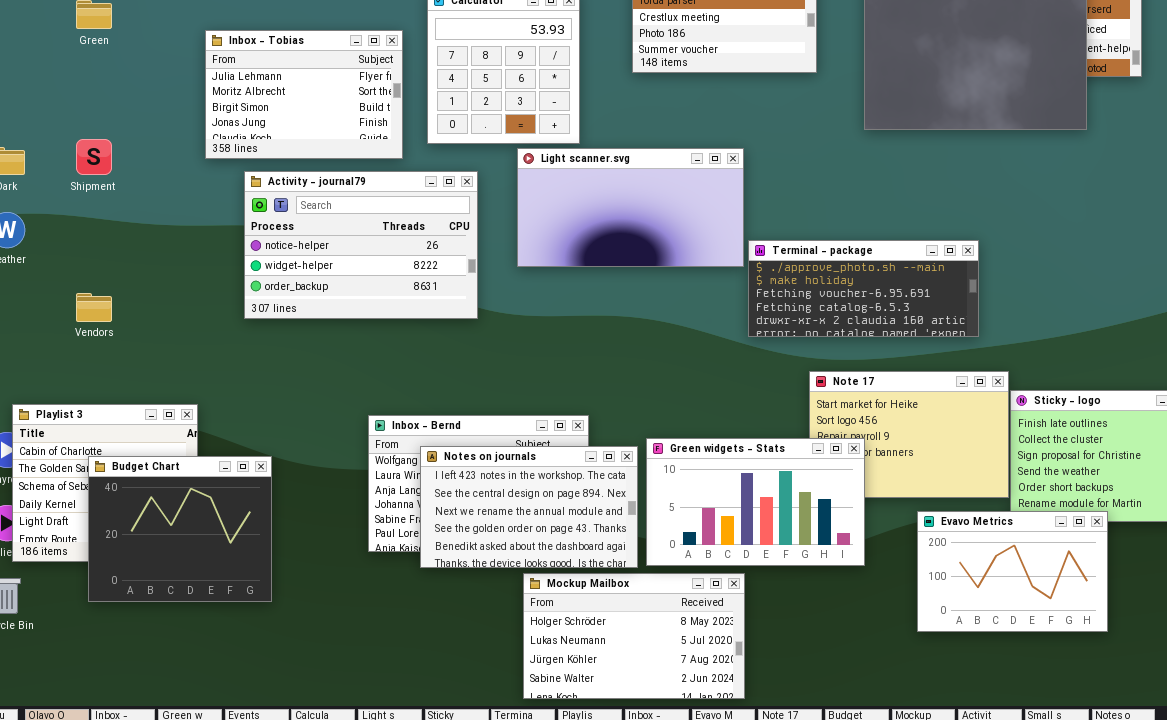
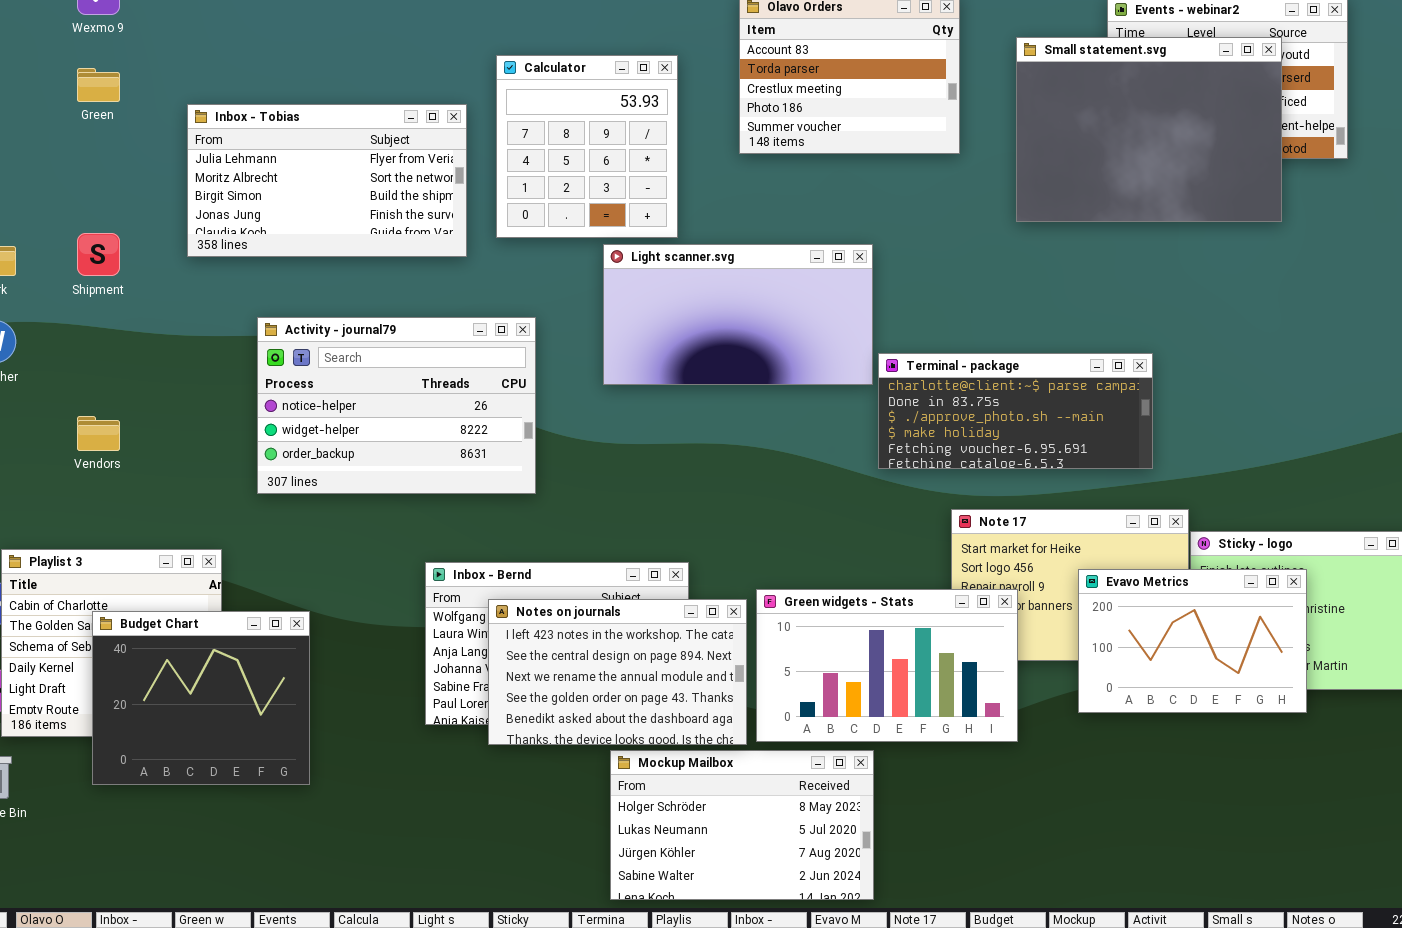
Inbox - Tobias: [205,30,403,159] -> [187,104,467,257], resized
Activity - journal79: [244,171,478,319] -> [257,317,536,494], moved
Terminal - package: [748,240,979,337] -> [878,353,1153,469], scrolled up 2 rows
Evavo Metrics: [917,511,1108,632] -> [1078,569,1307,713], moved

